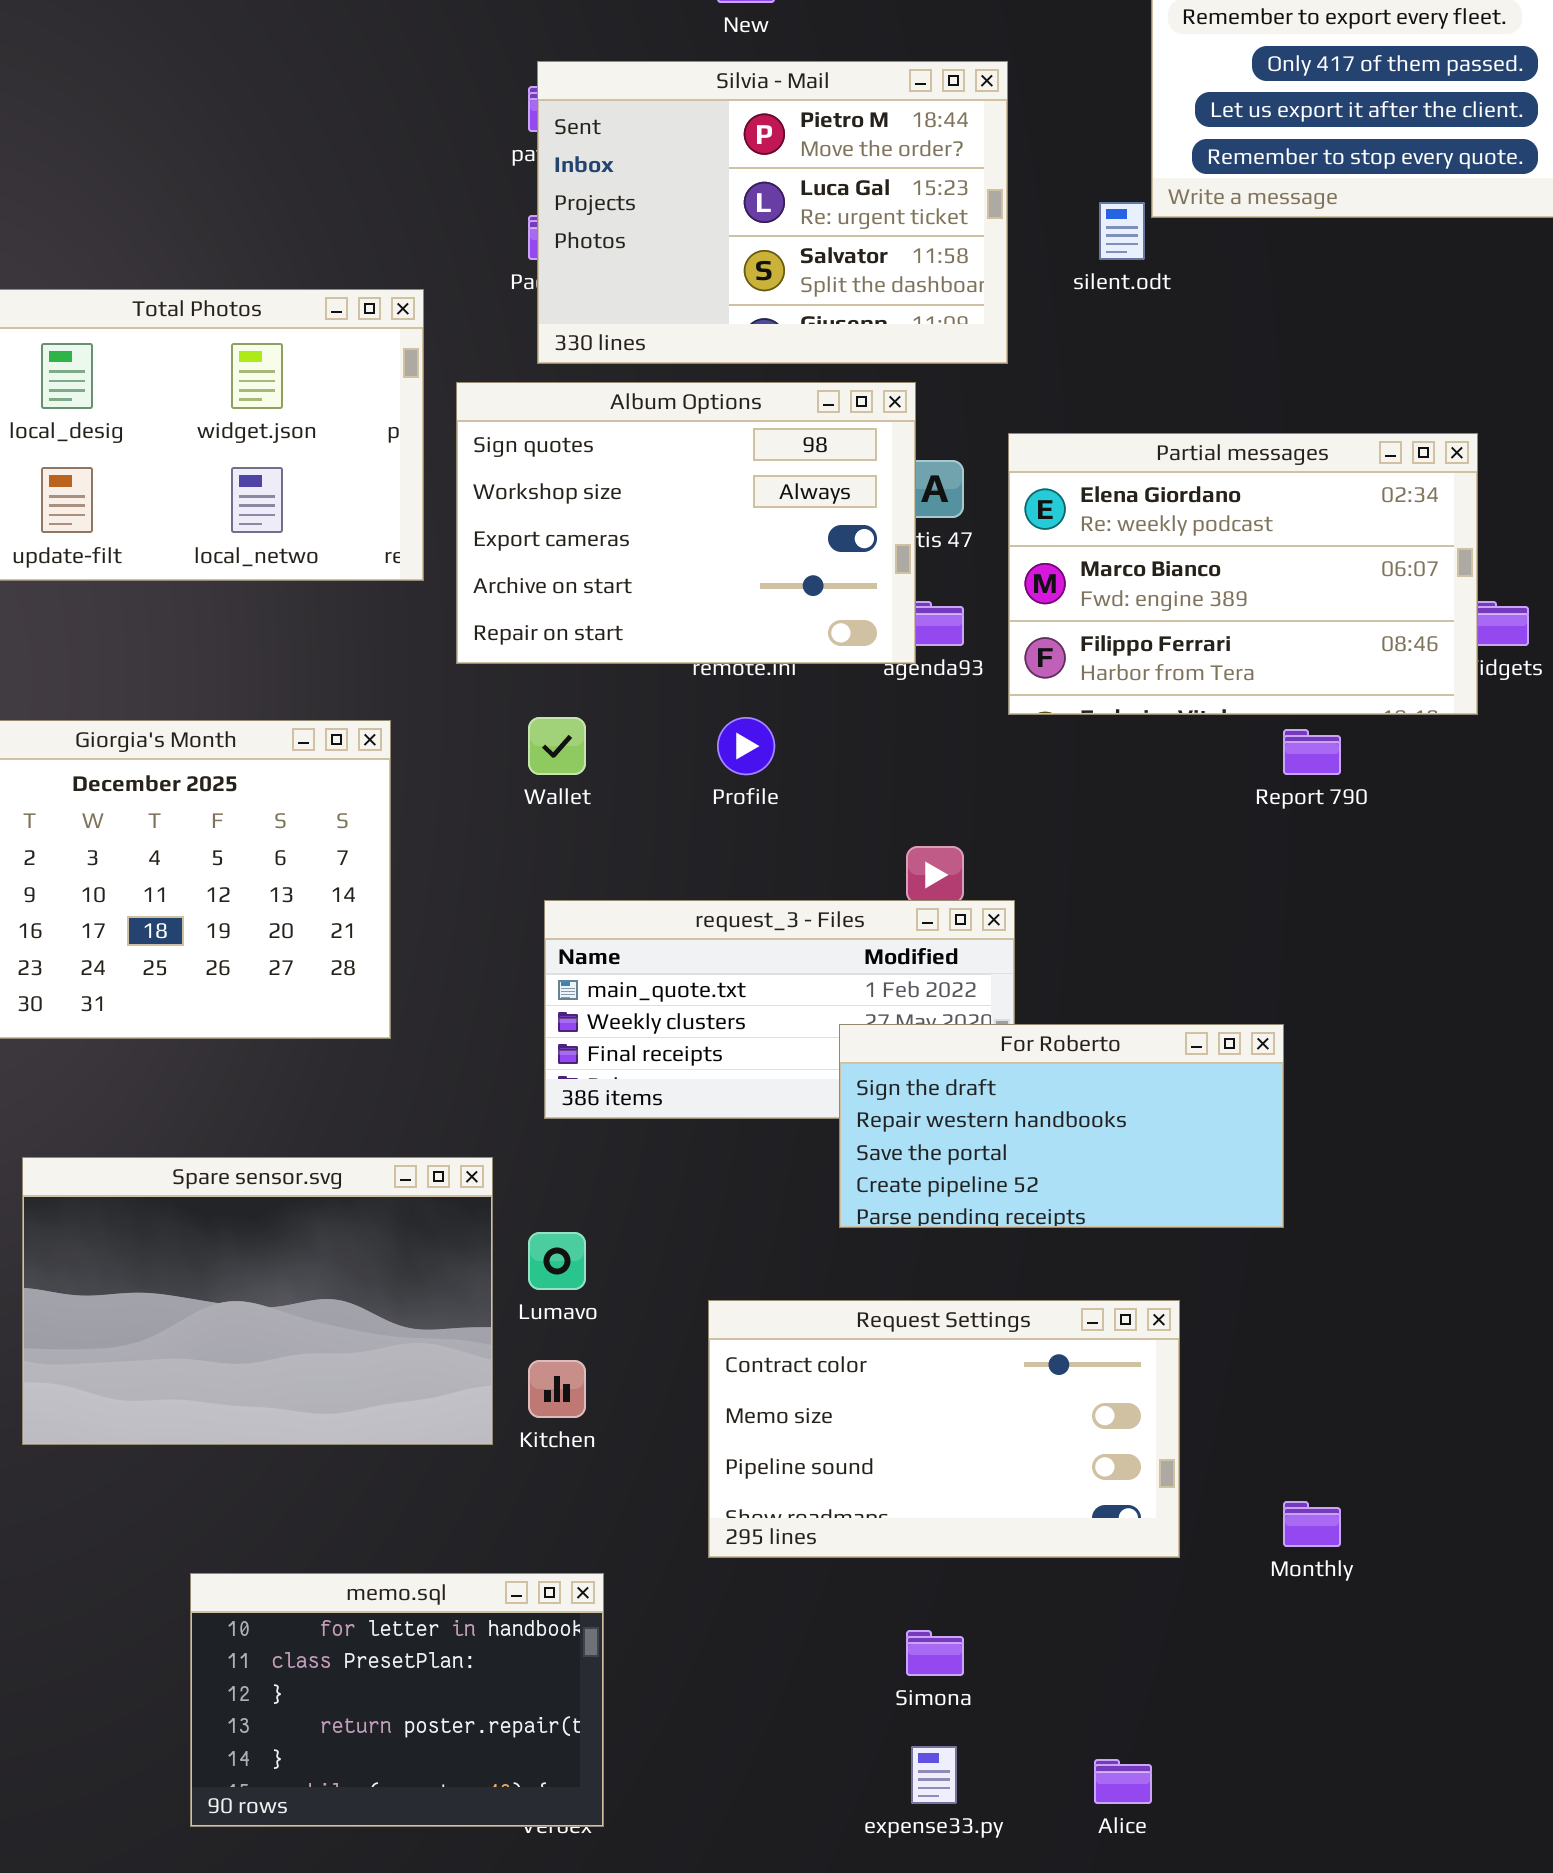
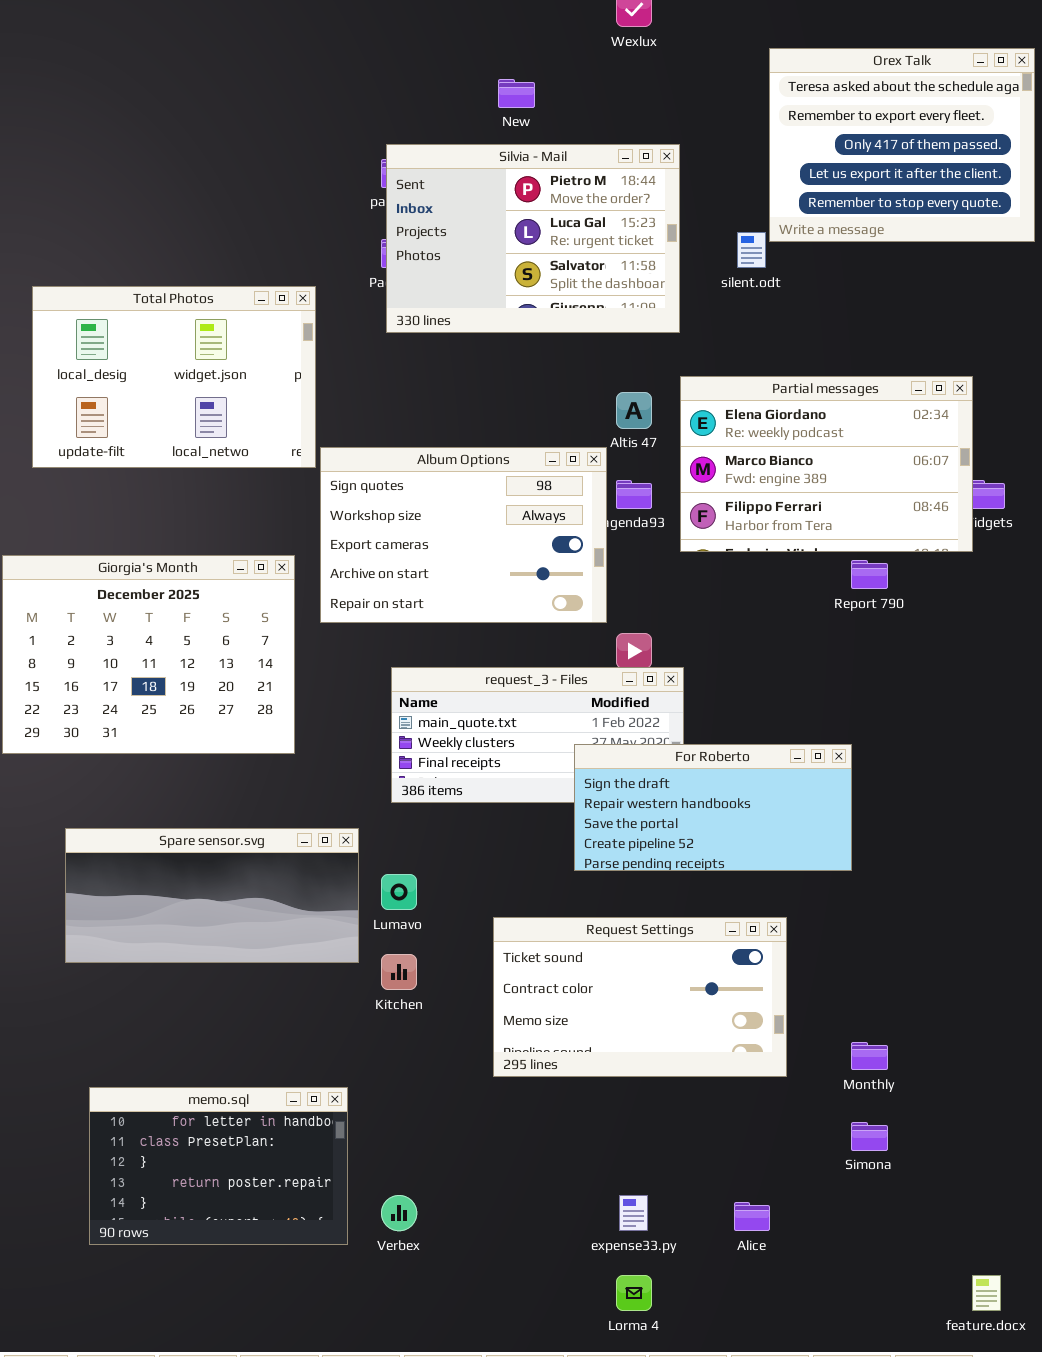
Album Options: [456,382,916,664] -> [320,447,607,623], moved
Spare sensor.svg: [22,1157,493,1445] -> [65,828,359,963], resized
Request Settings: [708,1300,1180,1558] -> [493,917,787,1077], scrolled up 1 row
memo.sql: [190,1573,604,1827] -> [89,1087,348,1245], moved
Simona: [906,1630,964,1676] -> [851,1122,888,1151], moved

